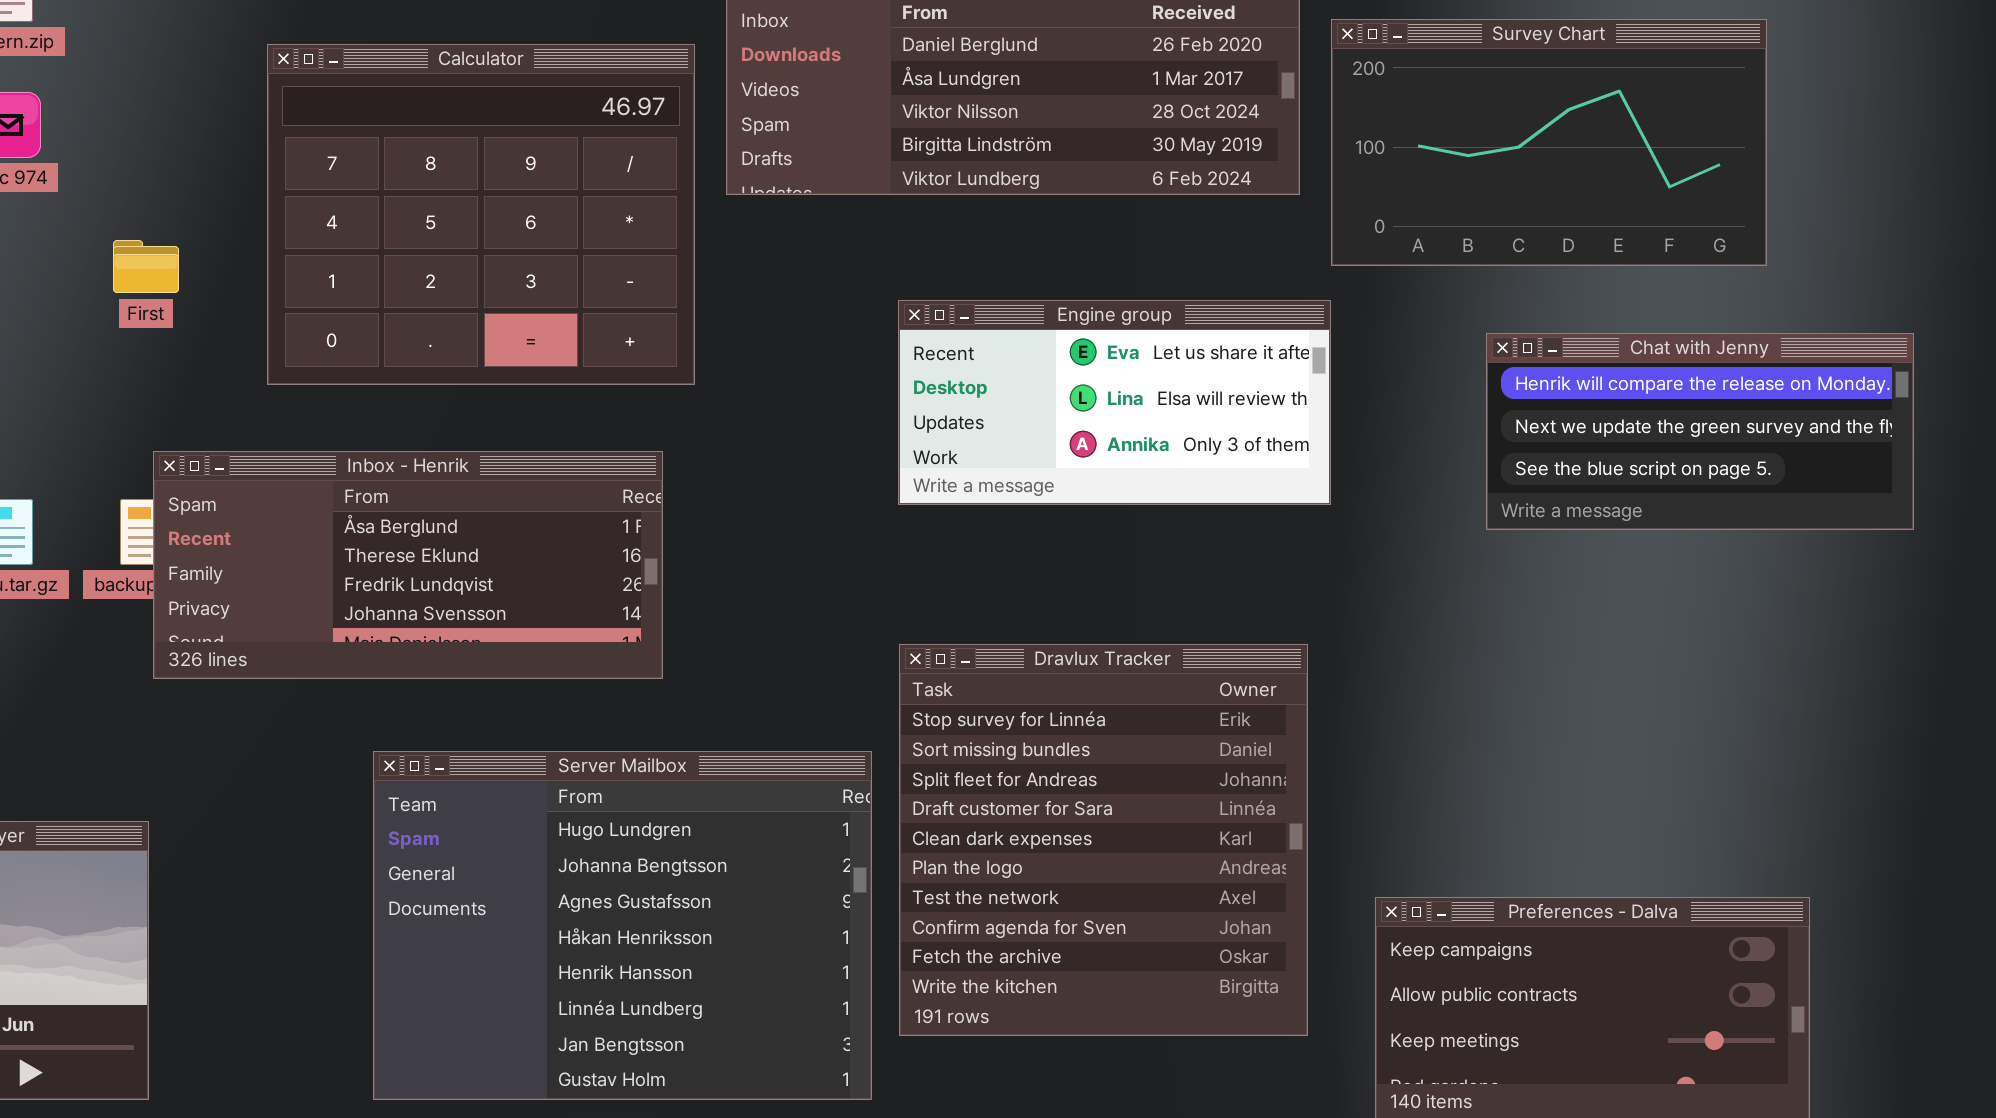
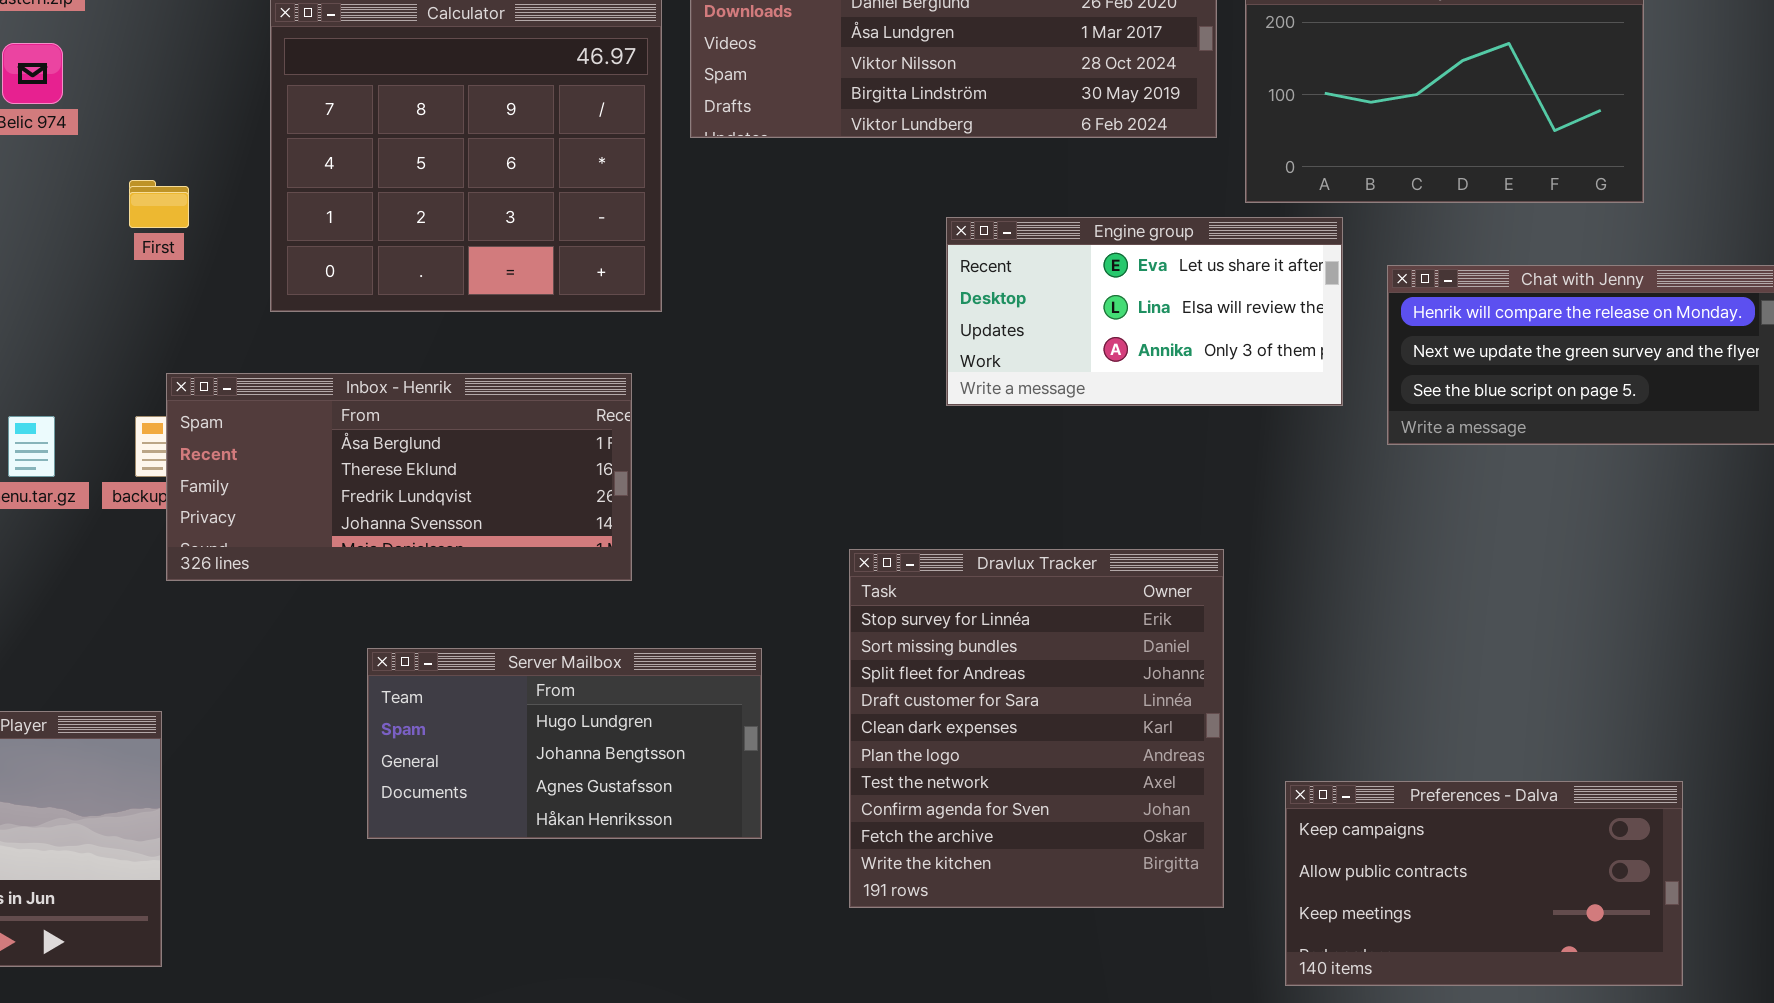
Engine group: [898,300,1331,505] -> [946,217,1343,406], moved
Server Mailbox: [373,751,872,1100] -> [367,648,762,839], resized

